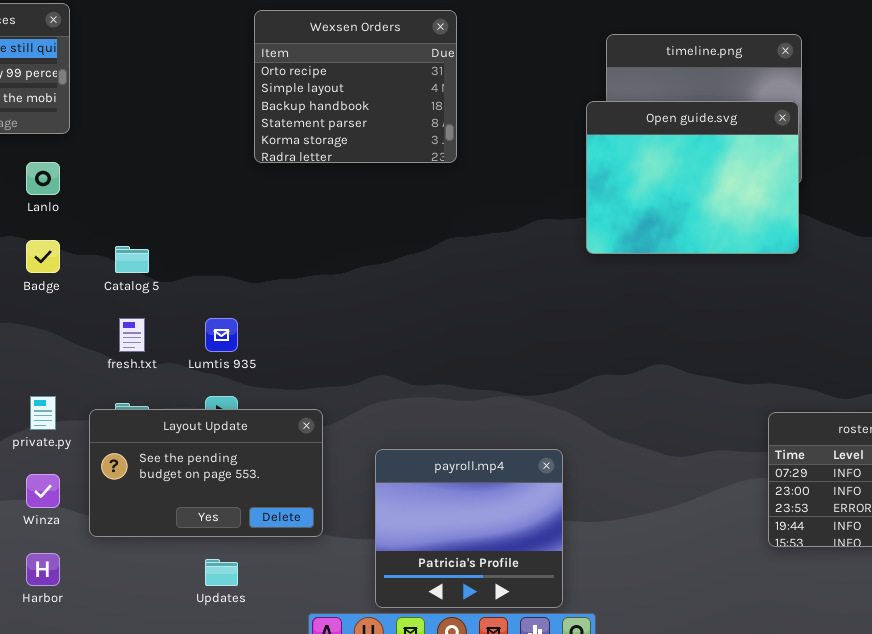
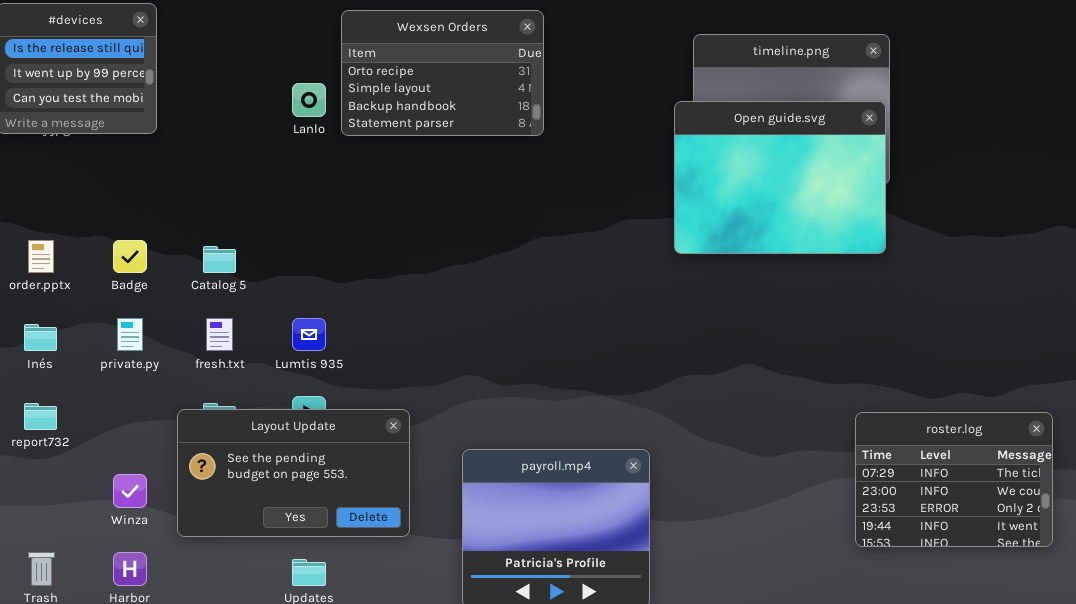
Wexsen Orders: [254,10,457,163] -> [341,10,544,136], resized
Lanlo: [26,162,60,195] -> [292,83,326,117], moved
private.py: [30,396,56,430] -> [117,318,143,351], moved

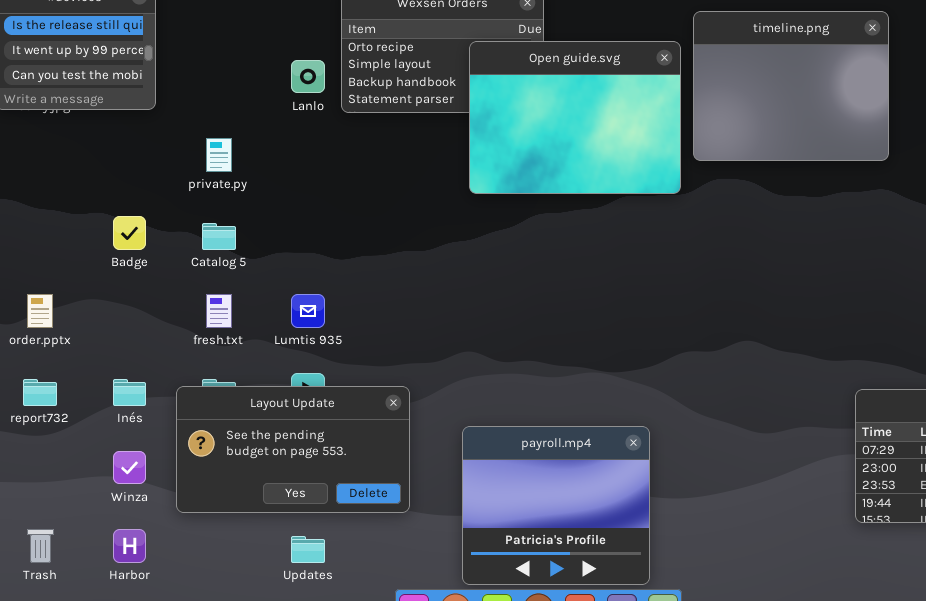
Open guide.svg: [674,101,886,254] -> [469,41,681,194], moved
order.pptx: [28,240,54,273] -> [27,294,53,328], moved
private.py: [117,318,143,351] -> [206,138,232,172], moved
Inés: [24,324,57,351] -> [113,379,146,406], moved

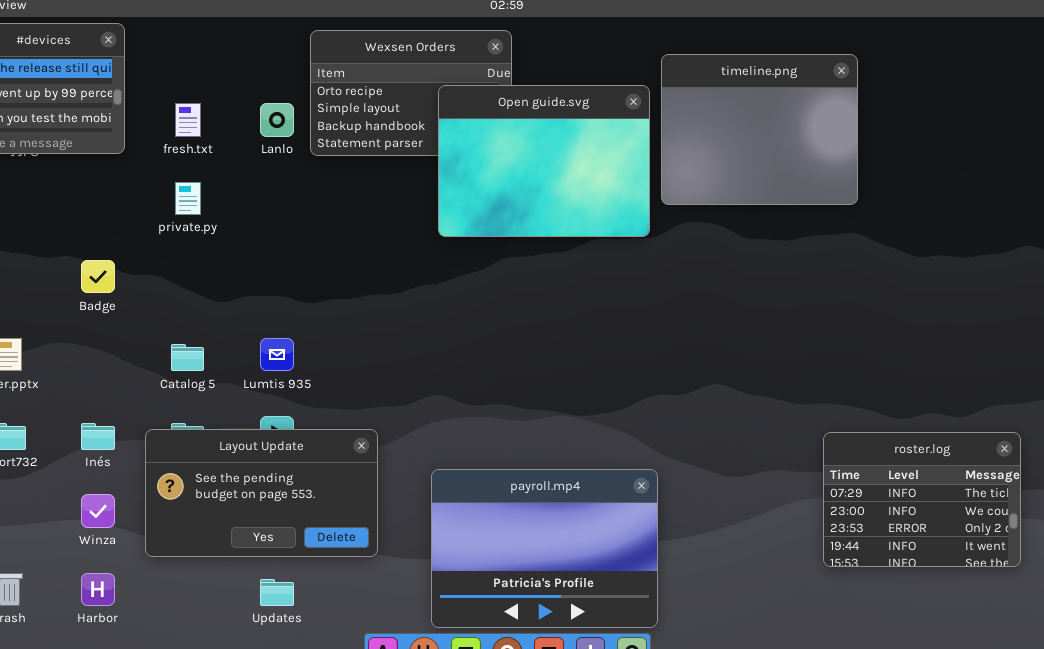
Catalog 5: [202,223,236,250] -> [171,344,204,371], moved
fresh.txt: [206,294,232,328] -> [175,103,201,137], moved
payroll.mp4: [462,426,650,585] -> [431,469,658,628], resized

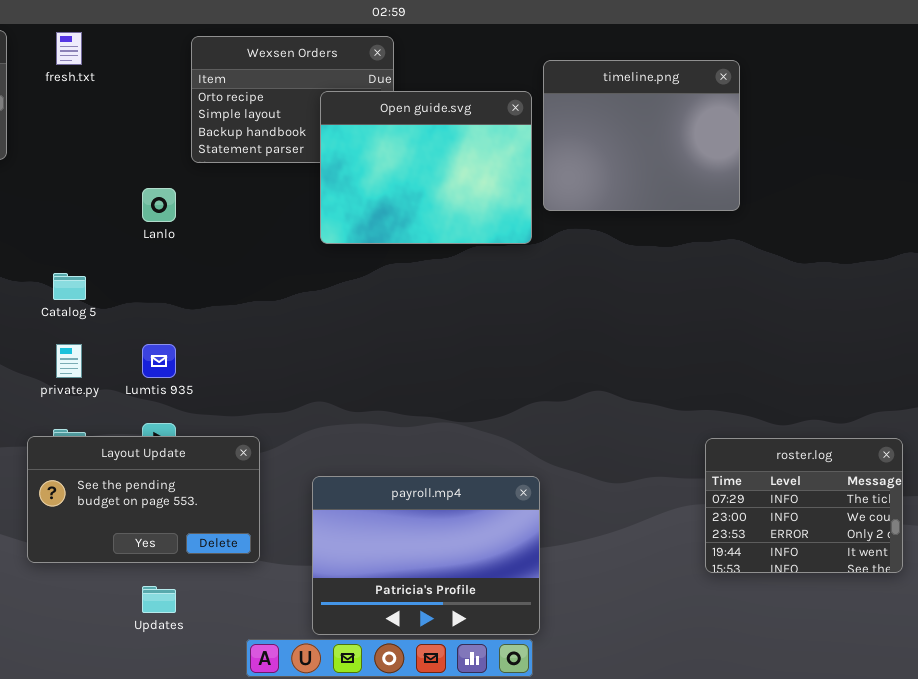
fresh.txt: [175,103,201,137] -> [56,32,82,65], moved
Lanlo: [260,103,294,137] -> [142,188,176,222], moved
private.py: [175,182,201,215] -> [56,344,82,378], moved
Catalog 5: [171,344,204,371] -> [53,273,86,300], moved

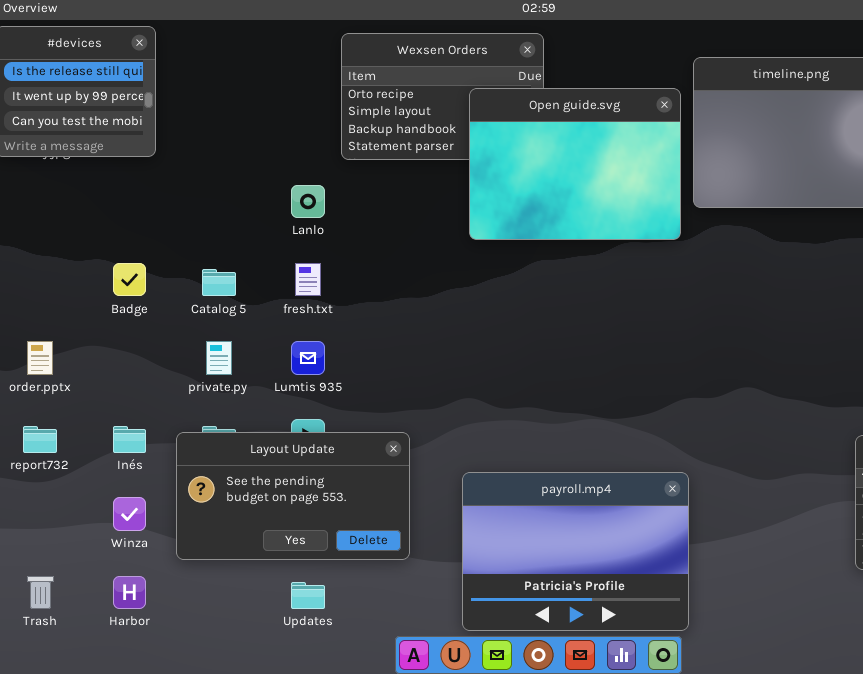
fresh.txt: [56,32,82,65] -> [295,263,321,296], moved

